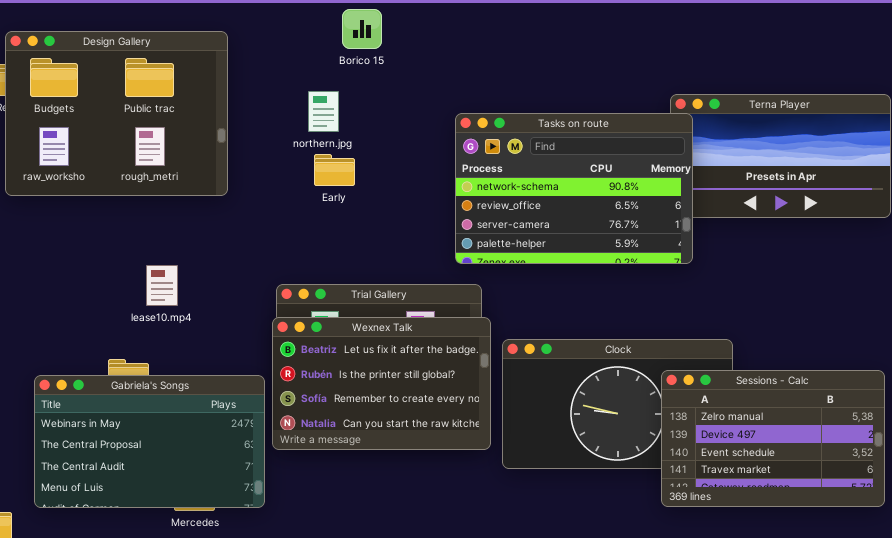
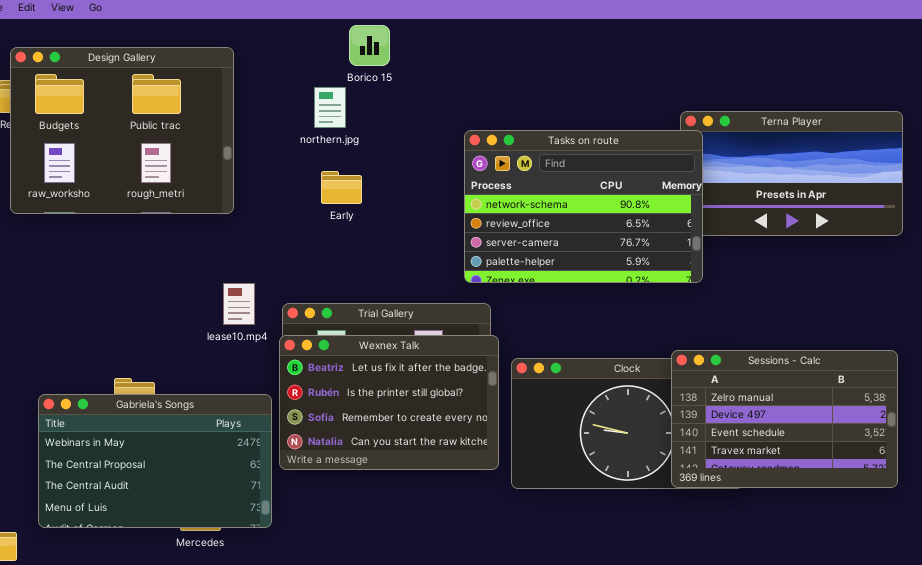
northern.jpg: [308,91,339,132] -> [314,87,346,128], moved
lease10.mp4: [146,265,178,306] -> [223,283,255,325], moved
Sessions - Calc: [661,370,885,507] -> [671,350,898,488], moved

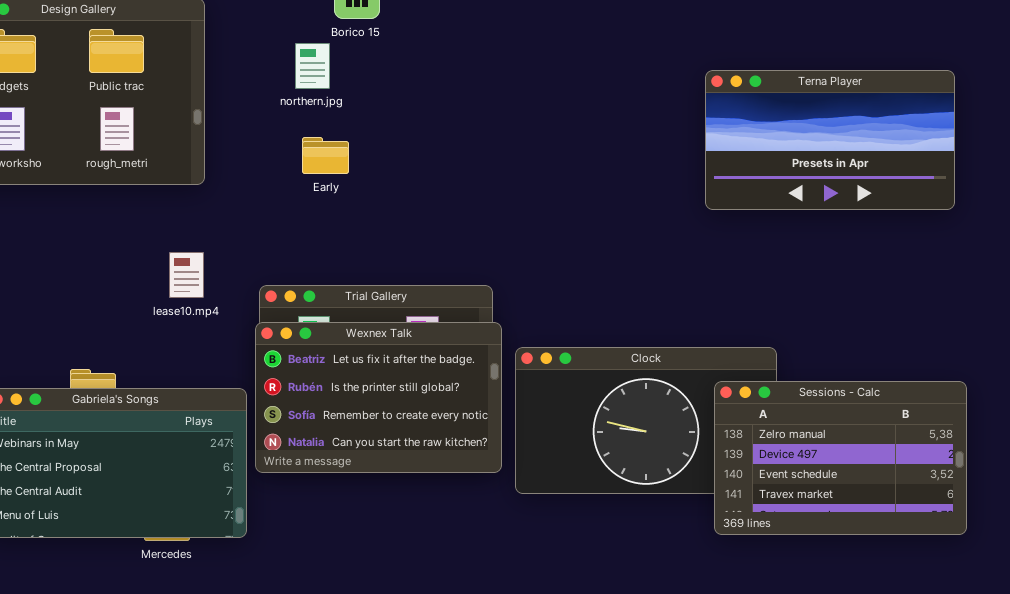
Tasks on route: [464,130,703,283] -> none, closed
lease10.mp4: [223,283,255,325] -> [169,252,204,298], moved
Sessions - Calc: [671,350,898,488] -> [714,381,967,535], moved

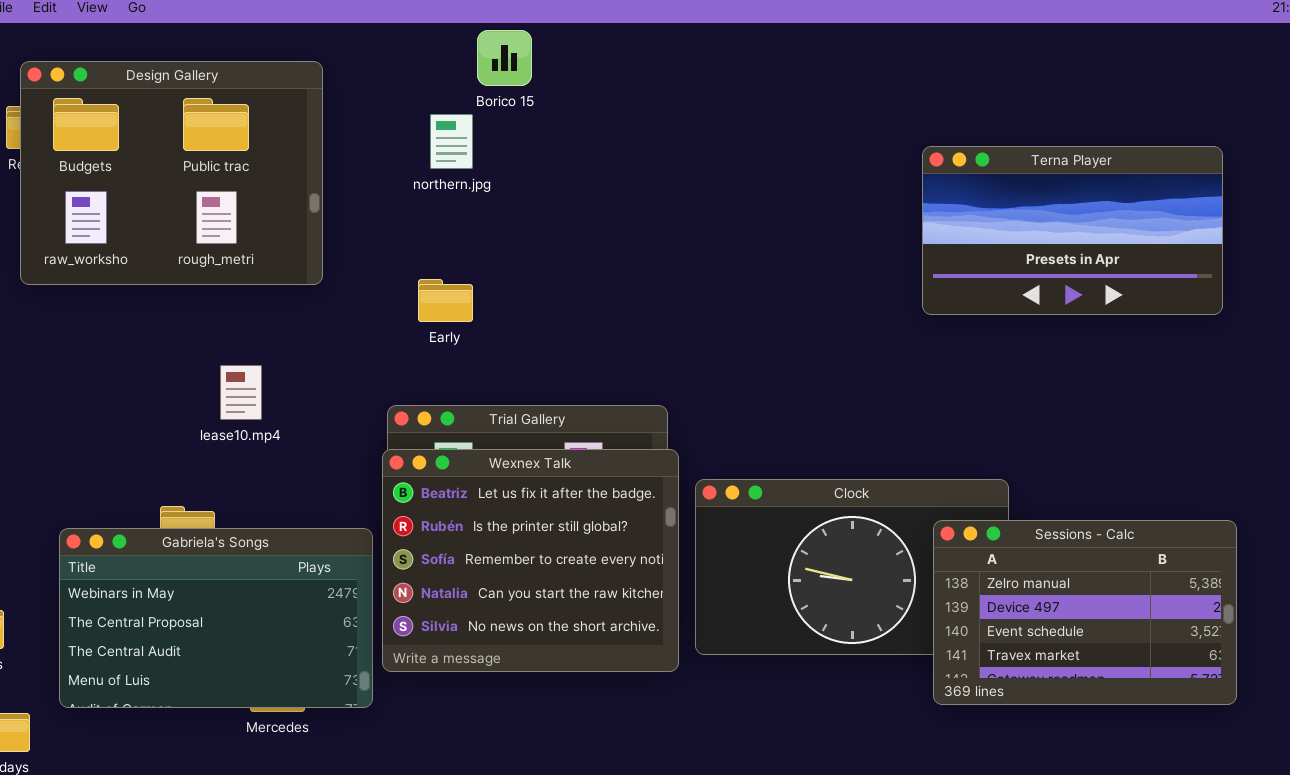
Early: [302,137,349,174] -> [418,279,473,322], moved
lease10.mp4: [169,252,204,298] -> [220,365,262,420], moved
Wexnex Talk: [255,322,502,473] -> [382,449,679,672], resized

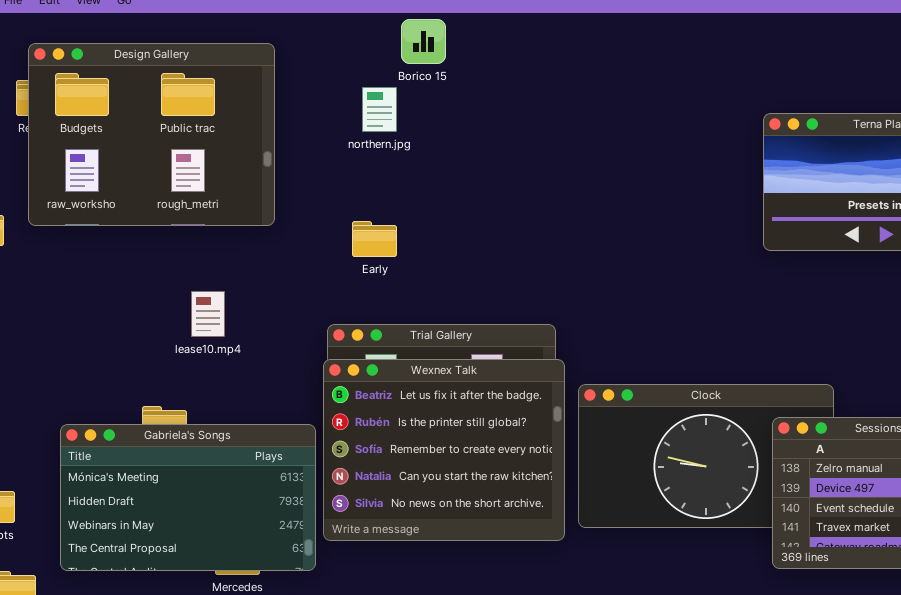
Gabriela's Songs: [59,528,373,708] -> [60,424,316,571], scrolled up 2 rows

